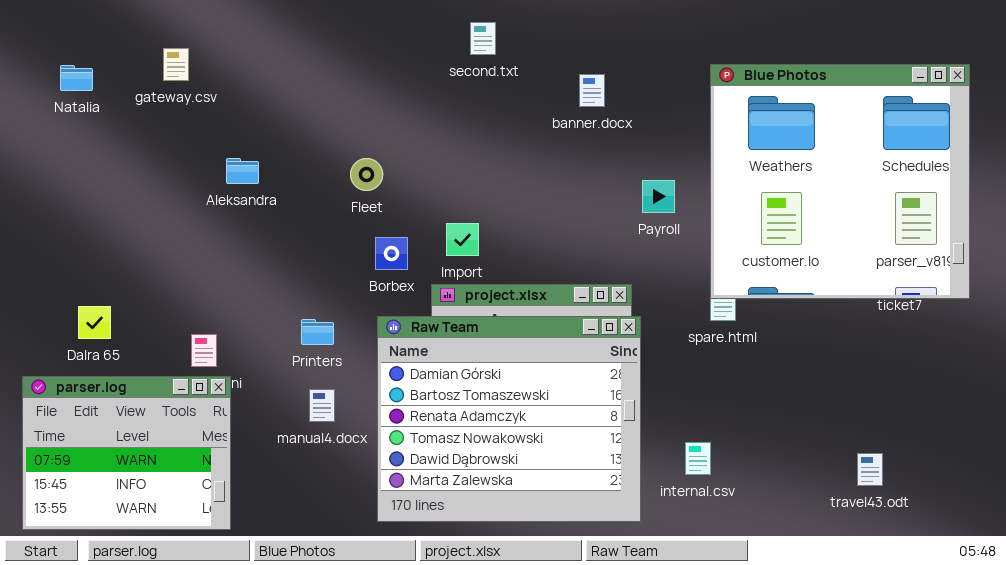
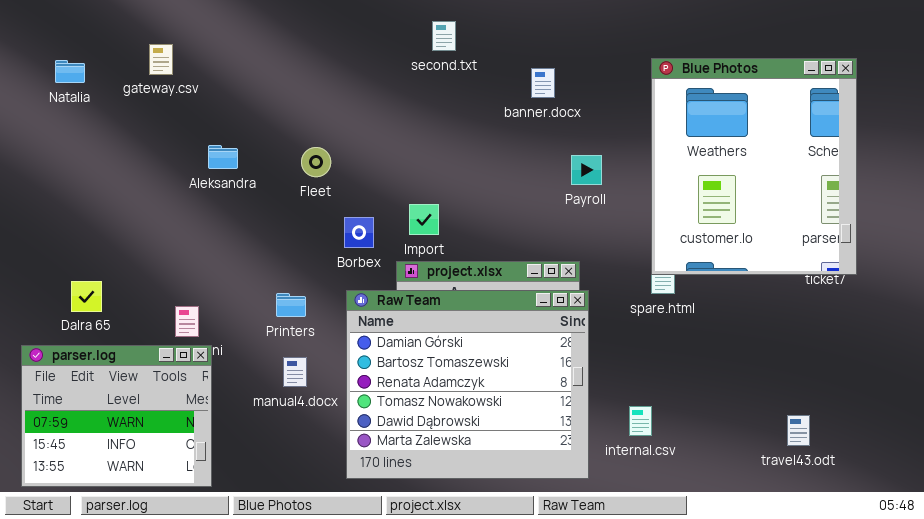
Blue Photos: [710,64,970,299] -> [651,58,857,275], resized
Fleet: [350,158,383,191] -> [301,147,331,177], moved
Payroll: [642,180,675,213] -> [571,155,602,185], moved

